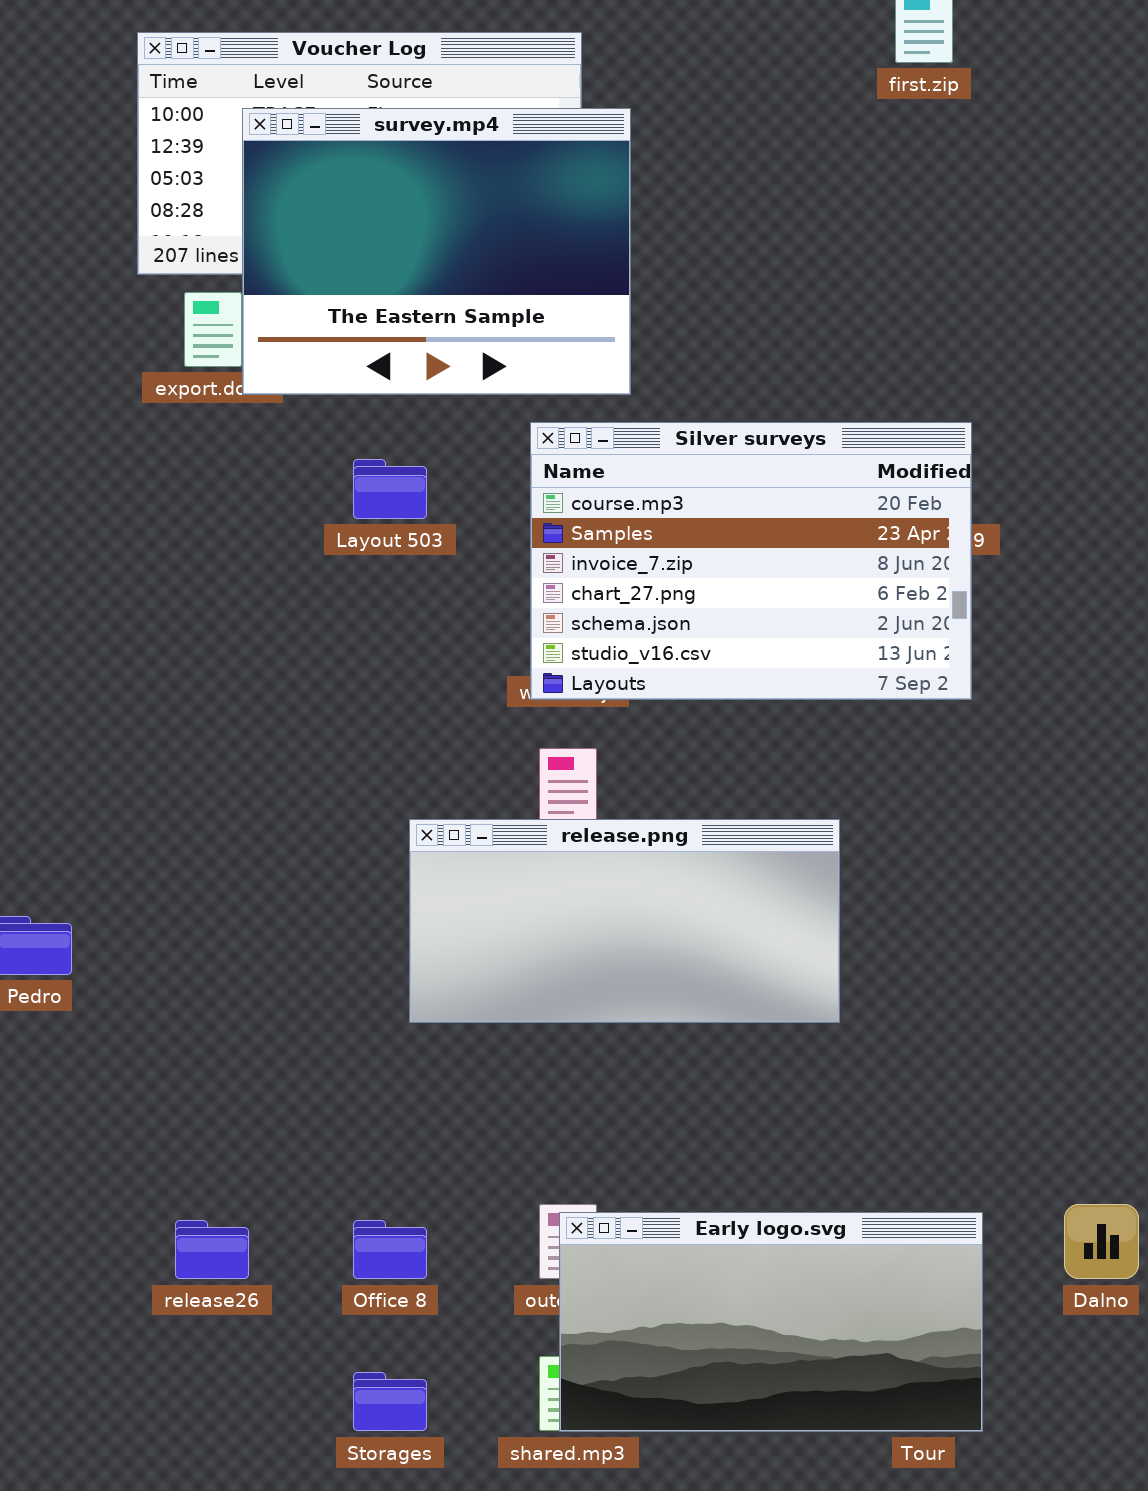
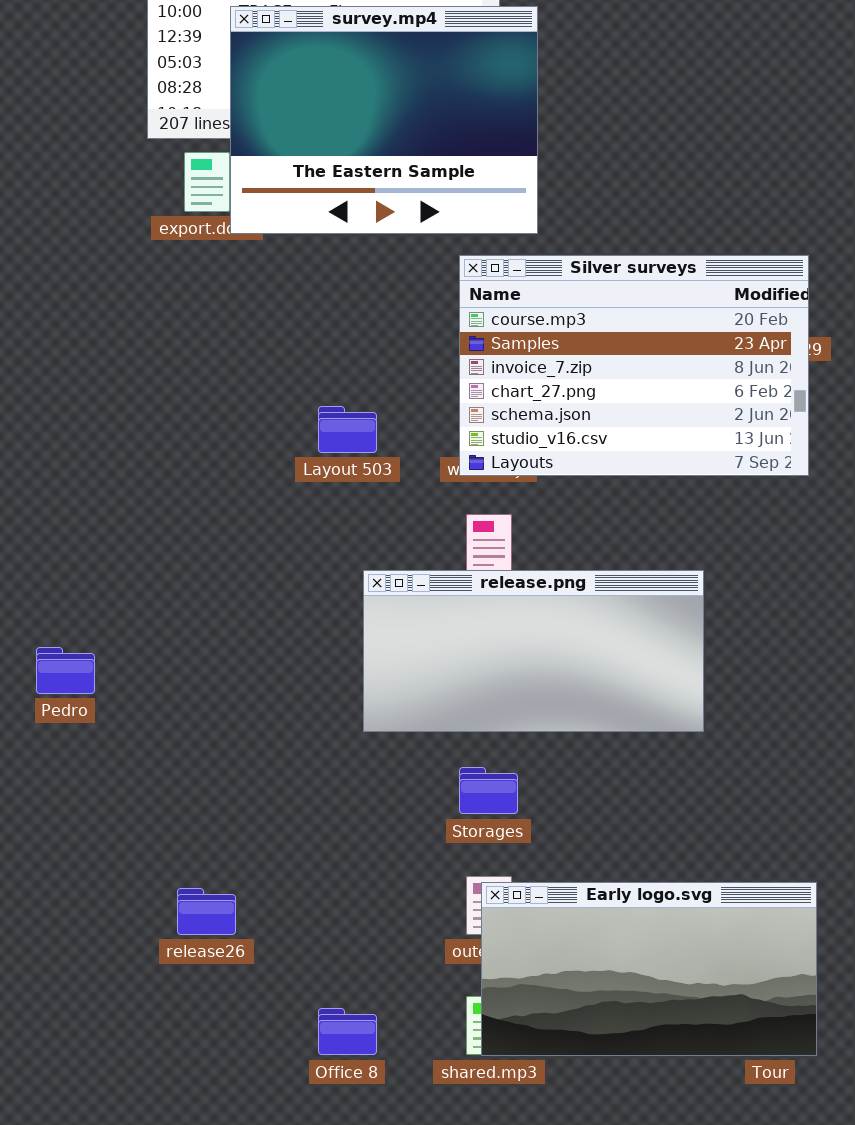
Layout 503: [353,459,427,519] -> [318,406,377,453], moved
Office 8: [353,1220,427,1279] -> [318,1008,377,1055], moved
Storages: [353,1372,427,1431] -> [459,767,518,814], moved

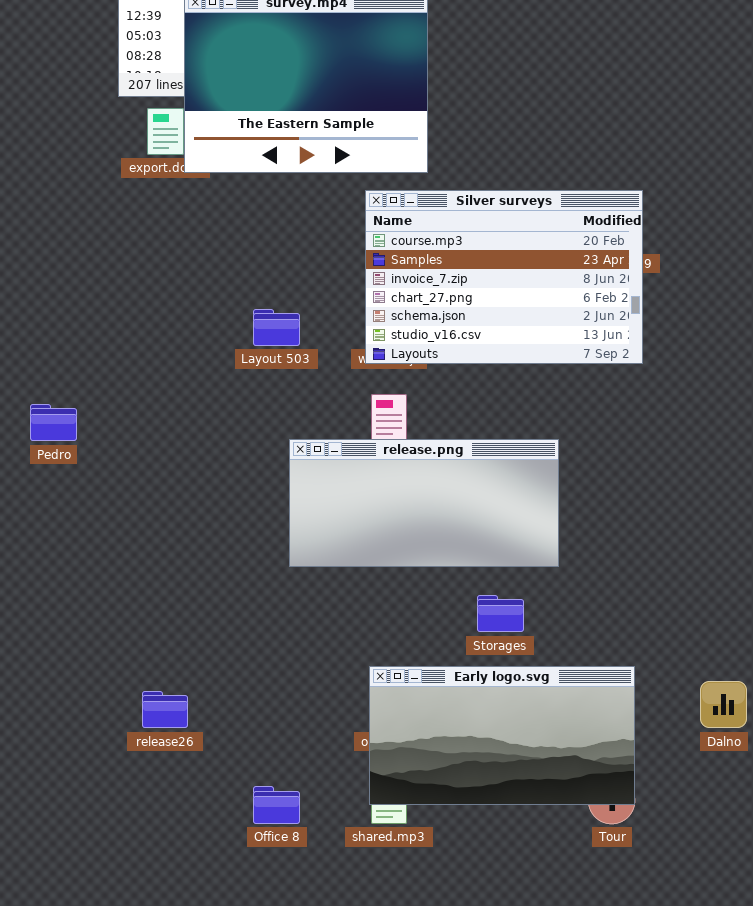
Pedro: [36,647,95,694] -> [30,404,77,441], moved
Storages: [459,767,518,814] -> [477,595,524,632], moved
Early logo.svg: [481,882,817,1056] -> [369,666,635,805], moved

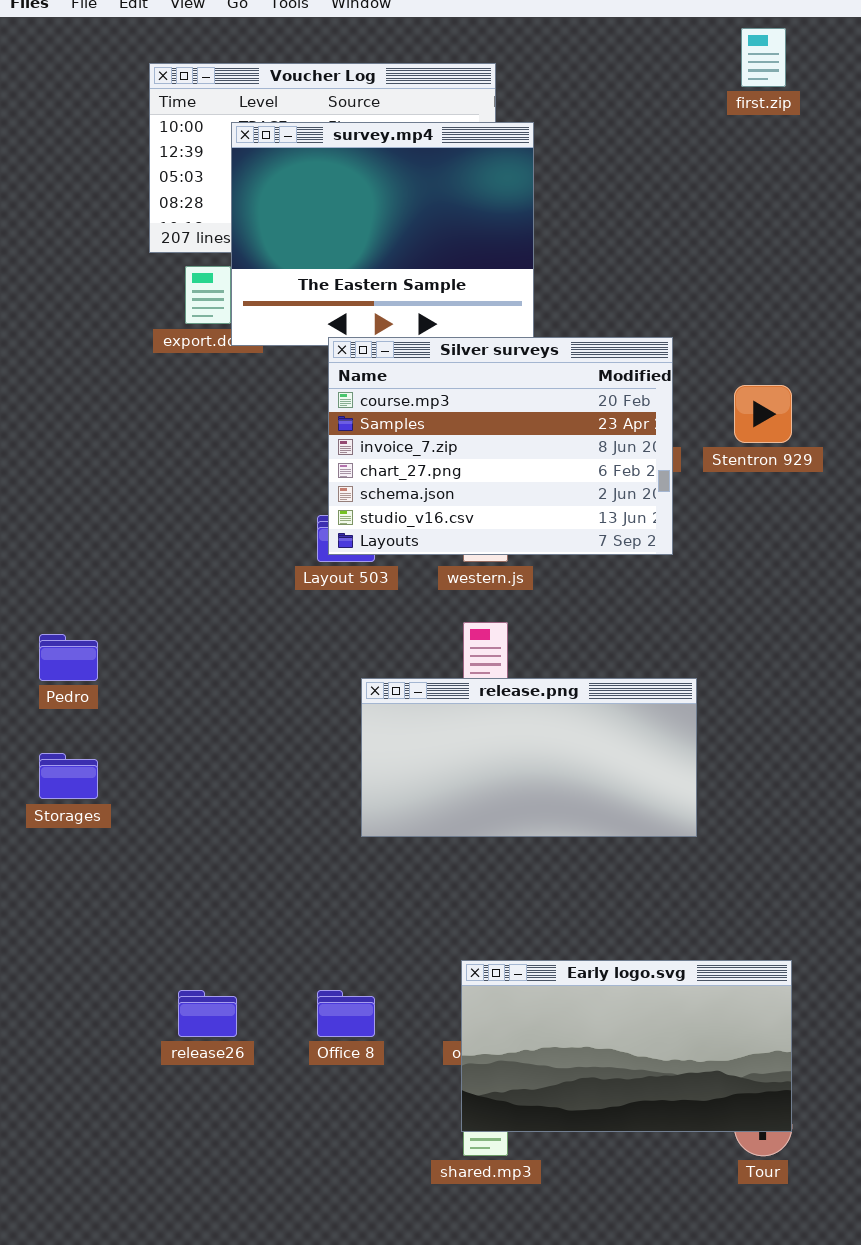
Silver surveys: [365,190,643,364] -> [328,337,673,555], moved
Storages: [477,595,524,632] -> [39,753,98,799], moved
Office 8: [253,786,300,824] -> [317,990,375,1037], moved

